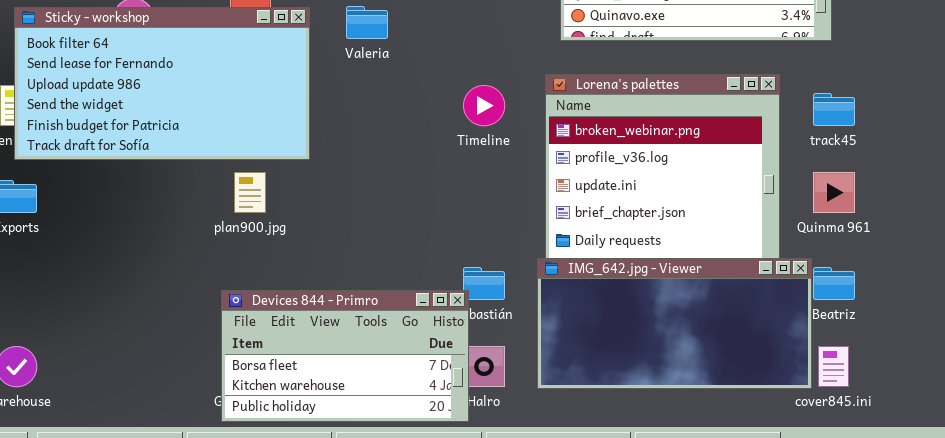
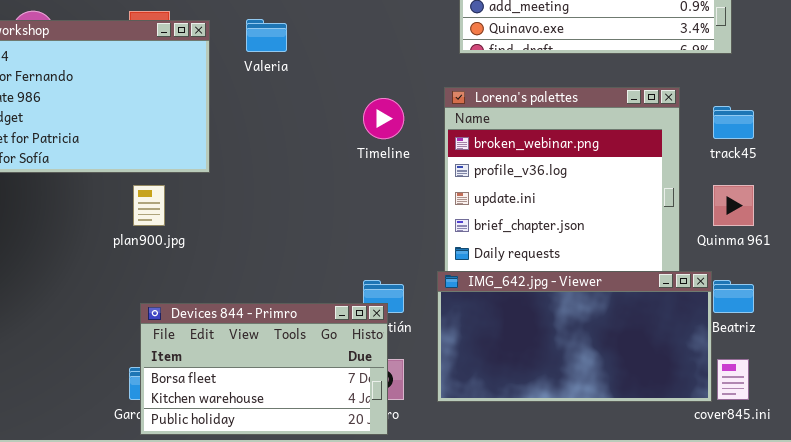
Devices 844 - Primro: [221,290,469,422] -> [140,303,388,435], moved

